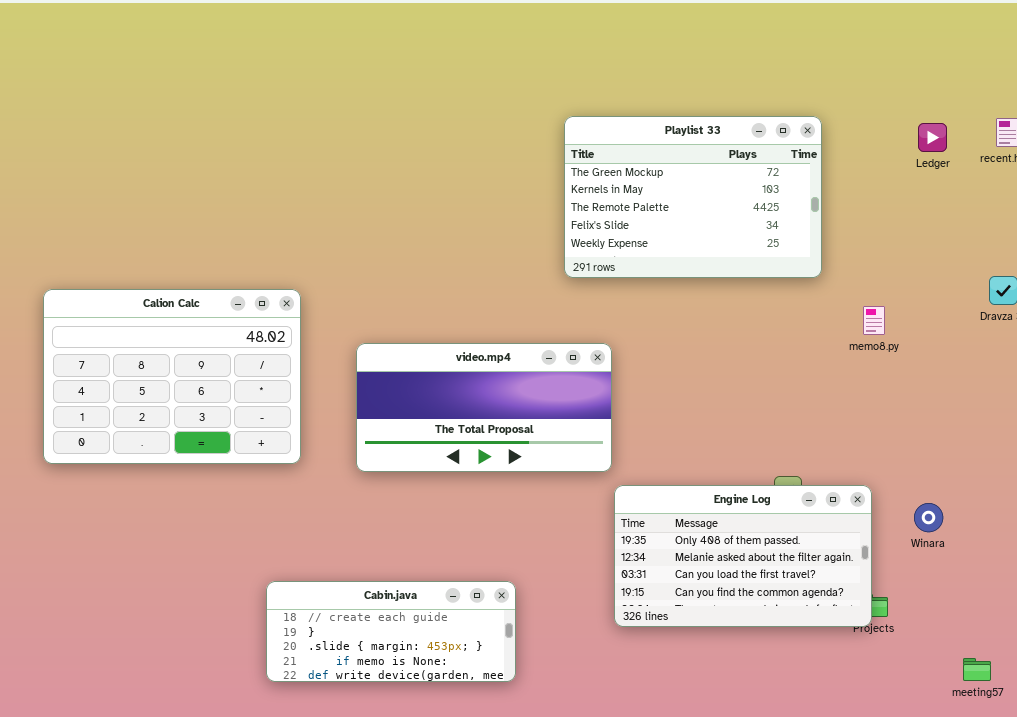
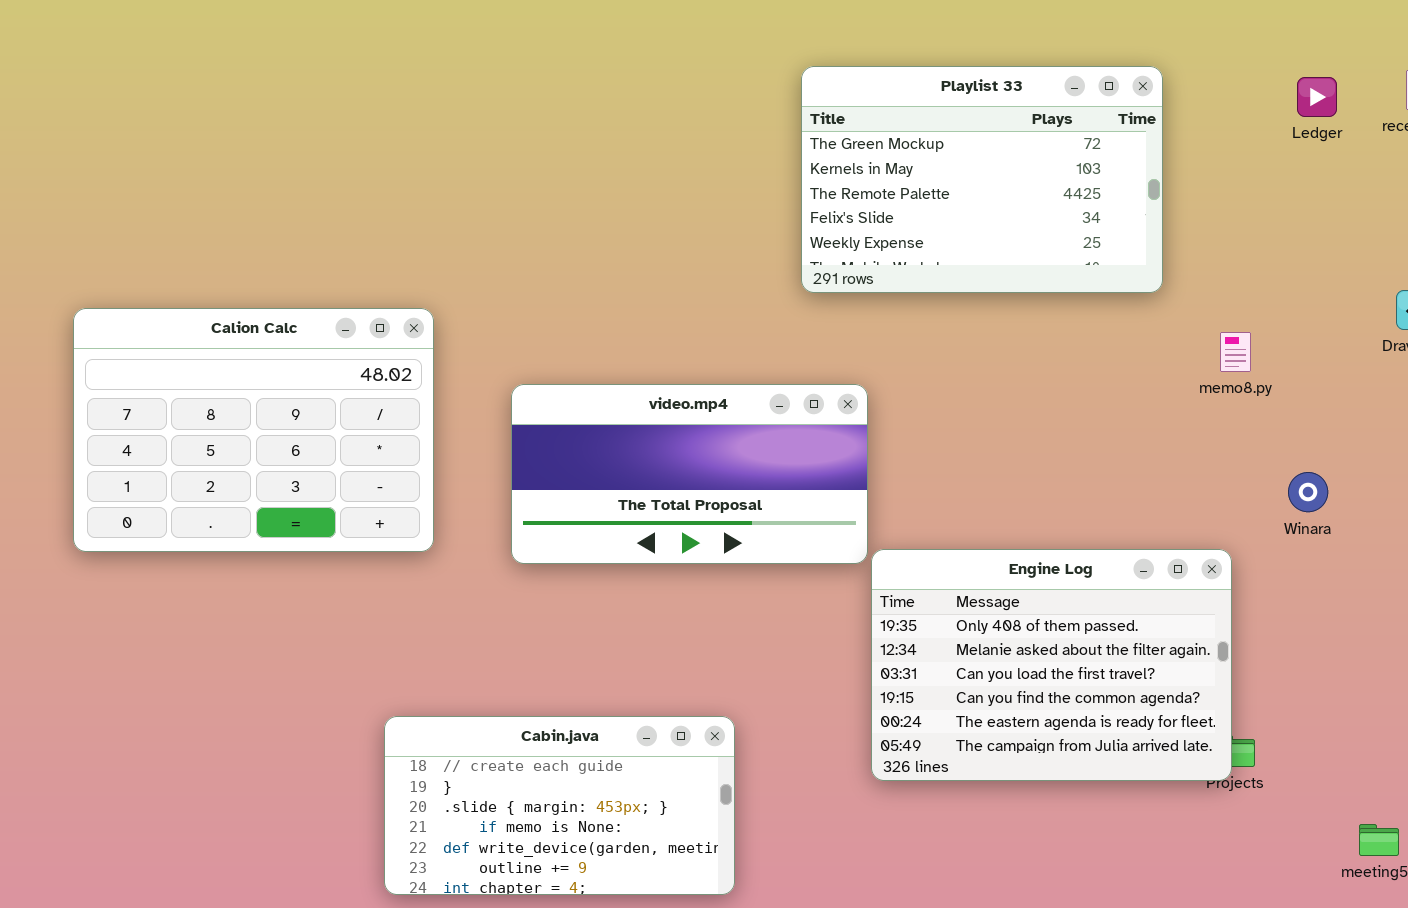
Engine Log: [614,485,872,627] -> [871,549,1232,781], resized
Winara: [914,503,943,532] -> [1288,472,1328,512], moved
Cabin.java: [266,581,516,682] -> [384,716,735,895], resized

